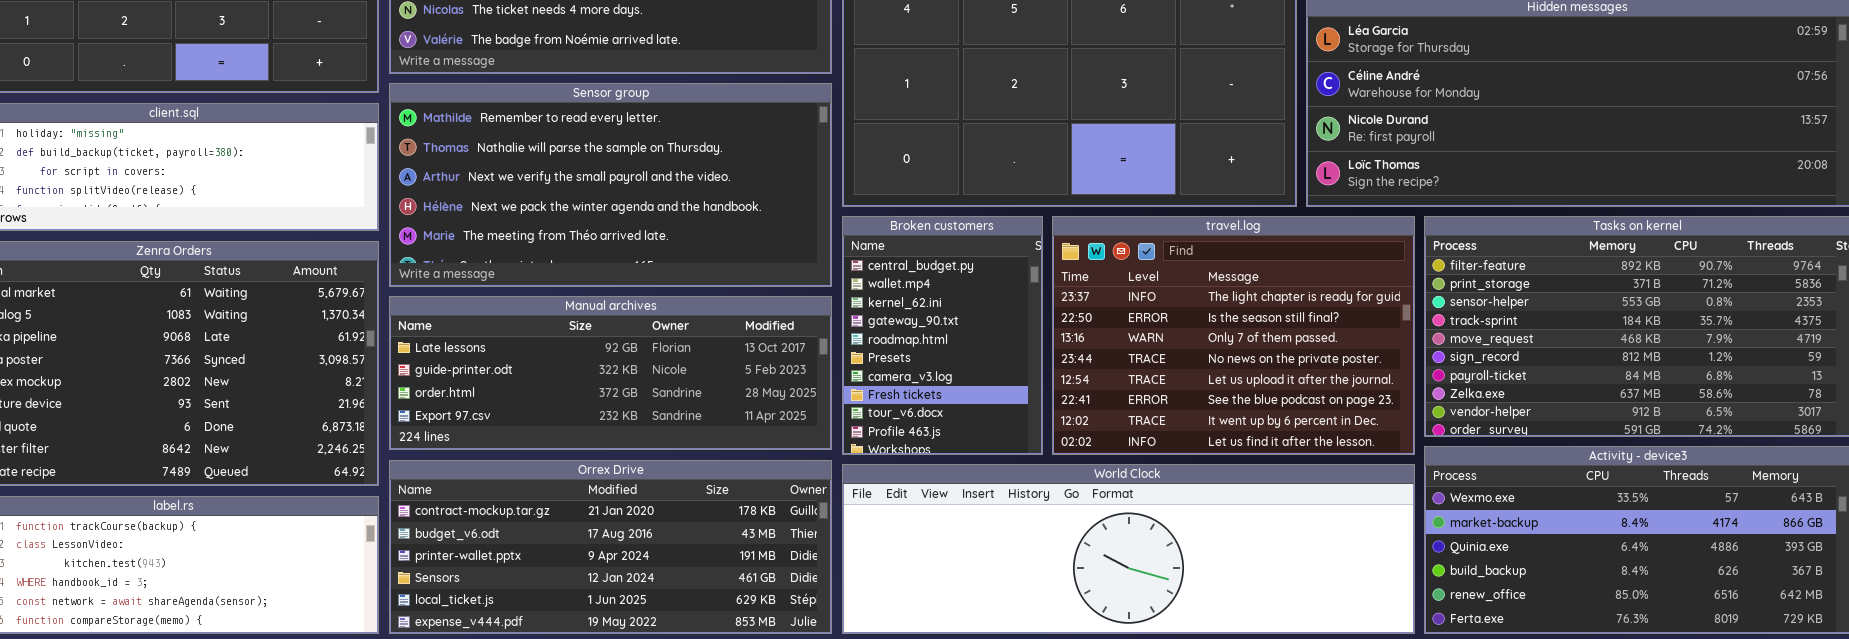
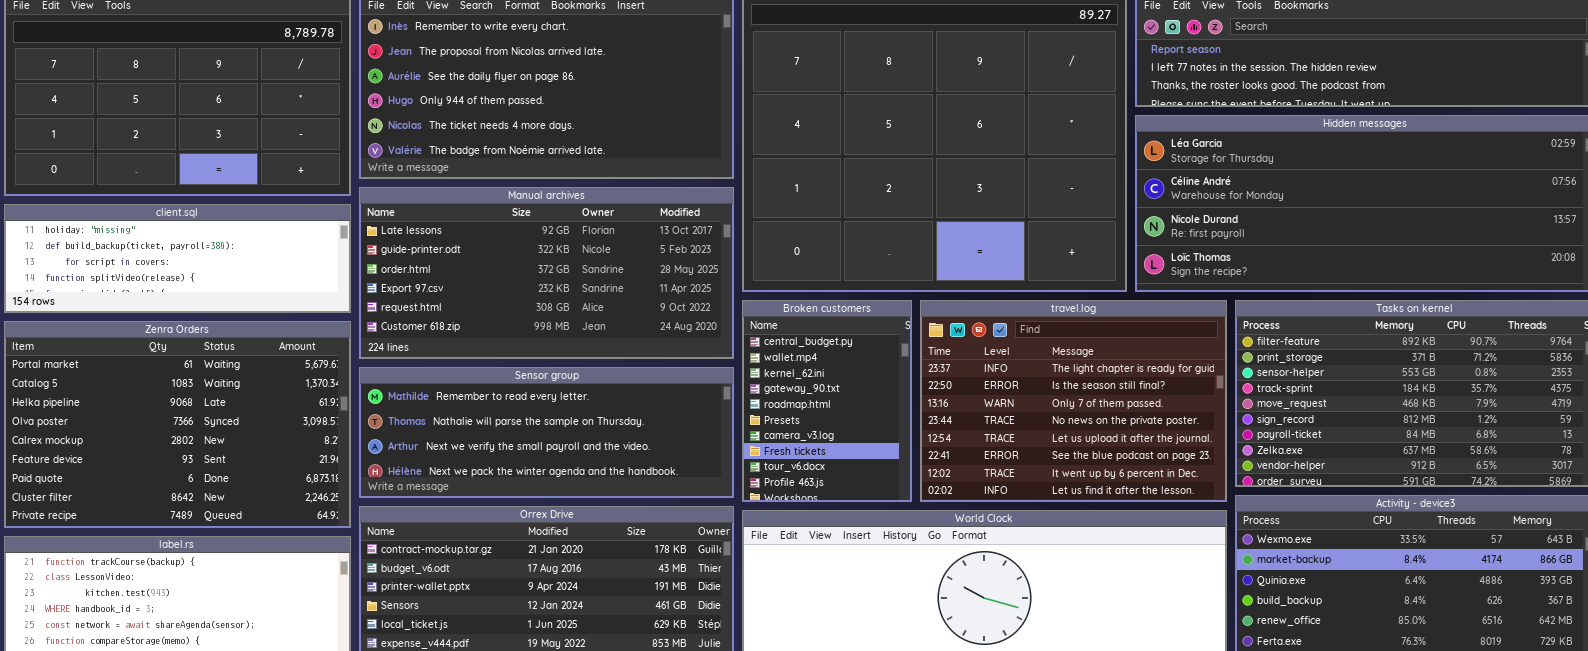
Sensor group: [389,83,832,287] -> [359,367,734,498], moved, resized
Manual archives: [389,296,832,450] -> [359,187,734,359], moved, resized

